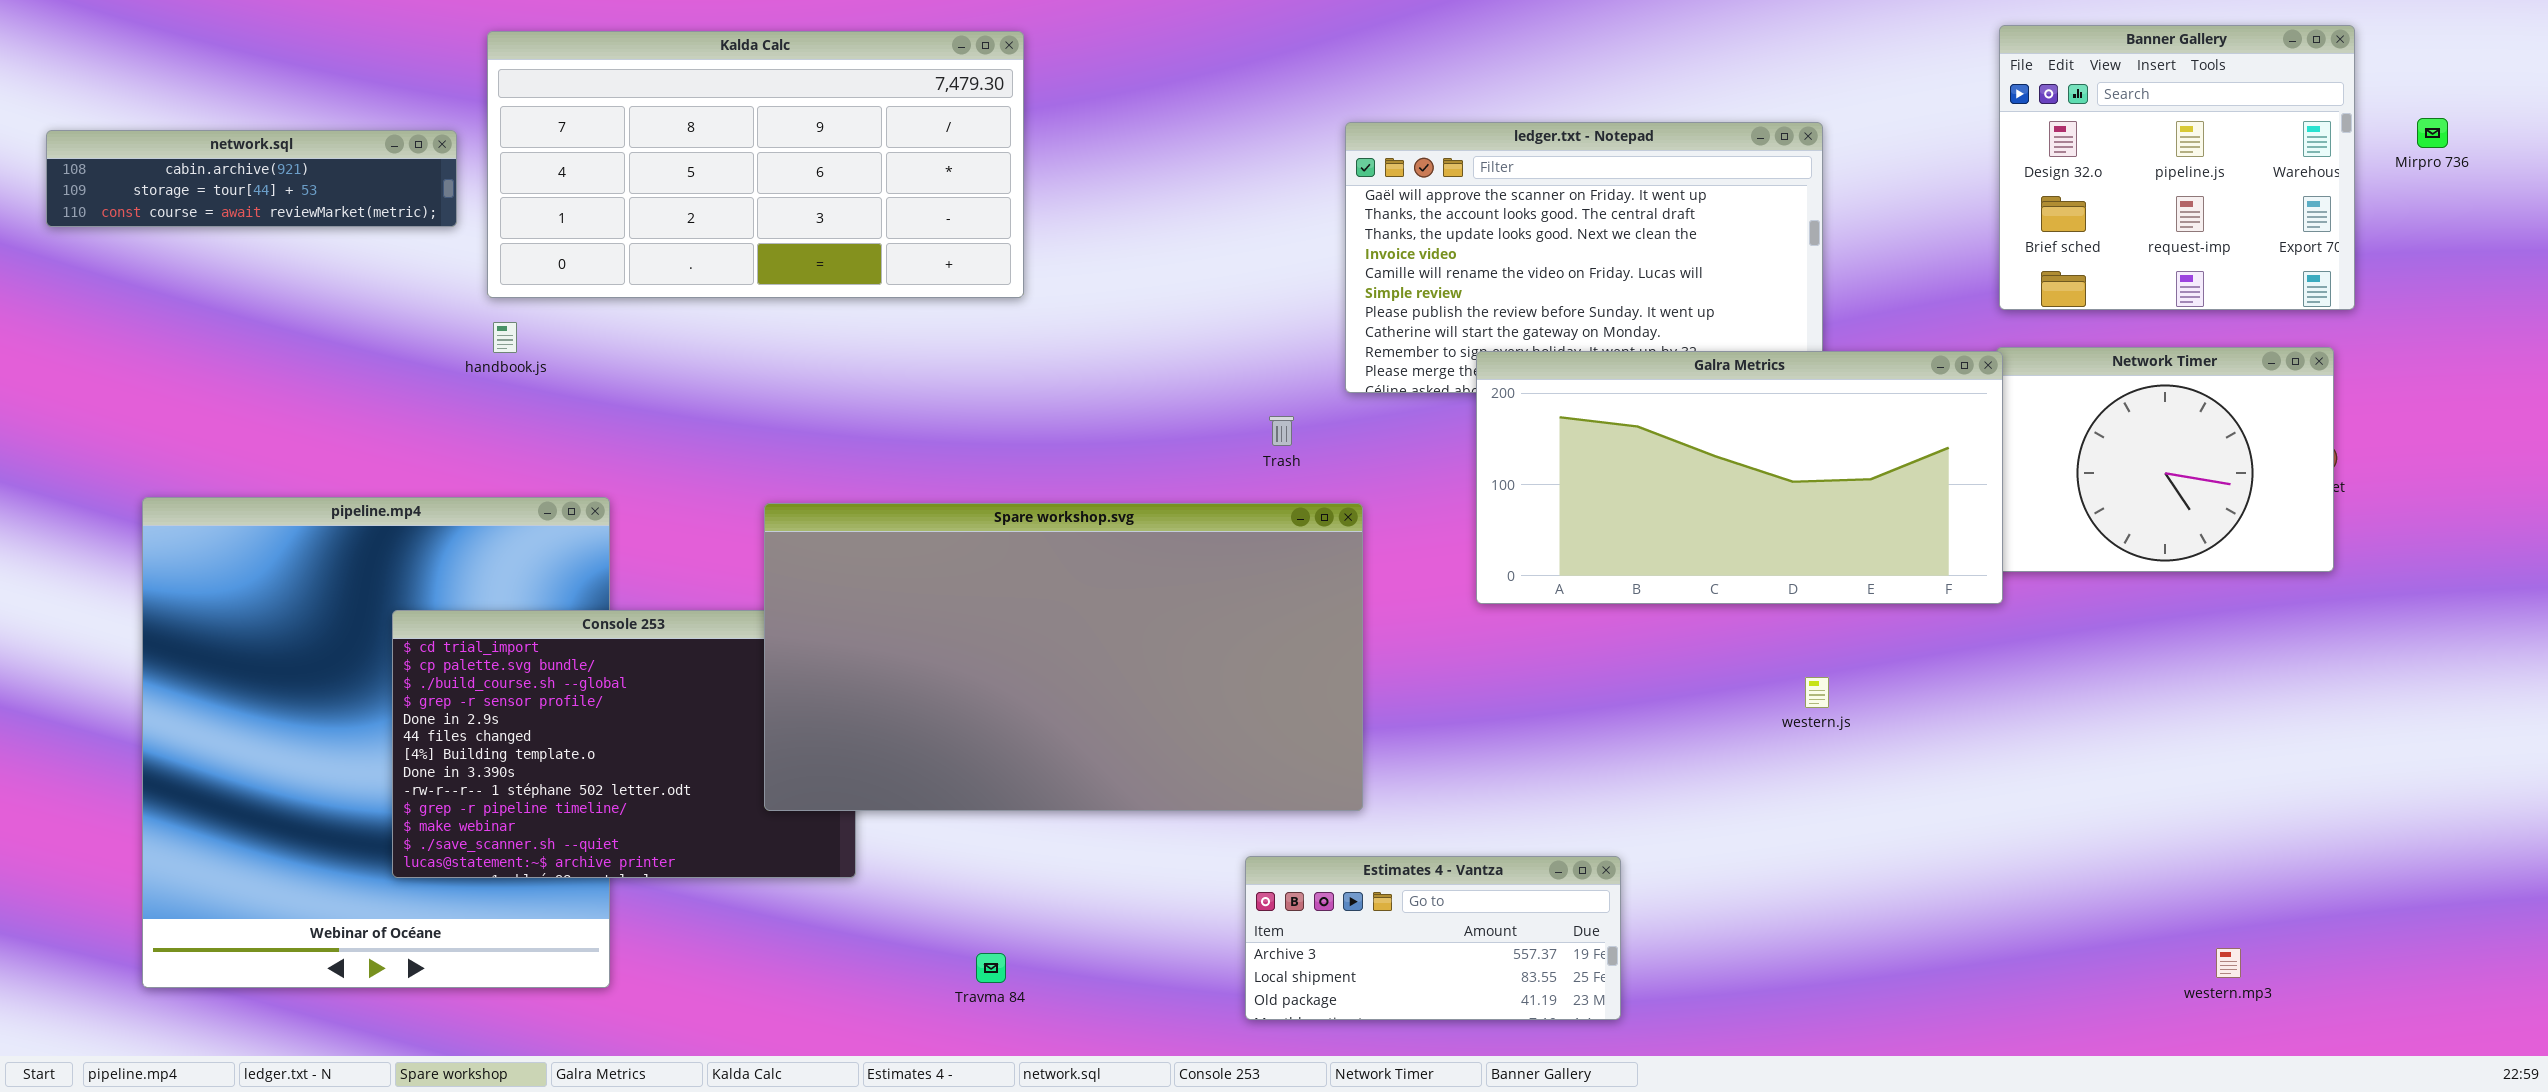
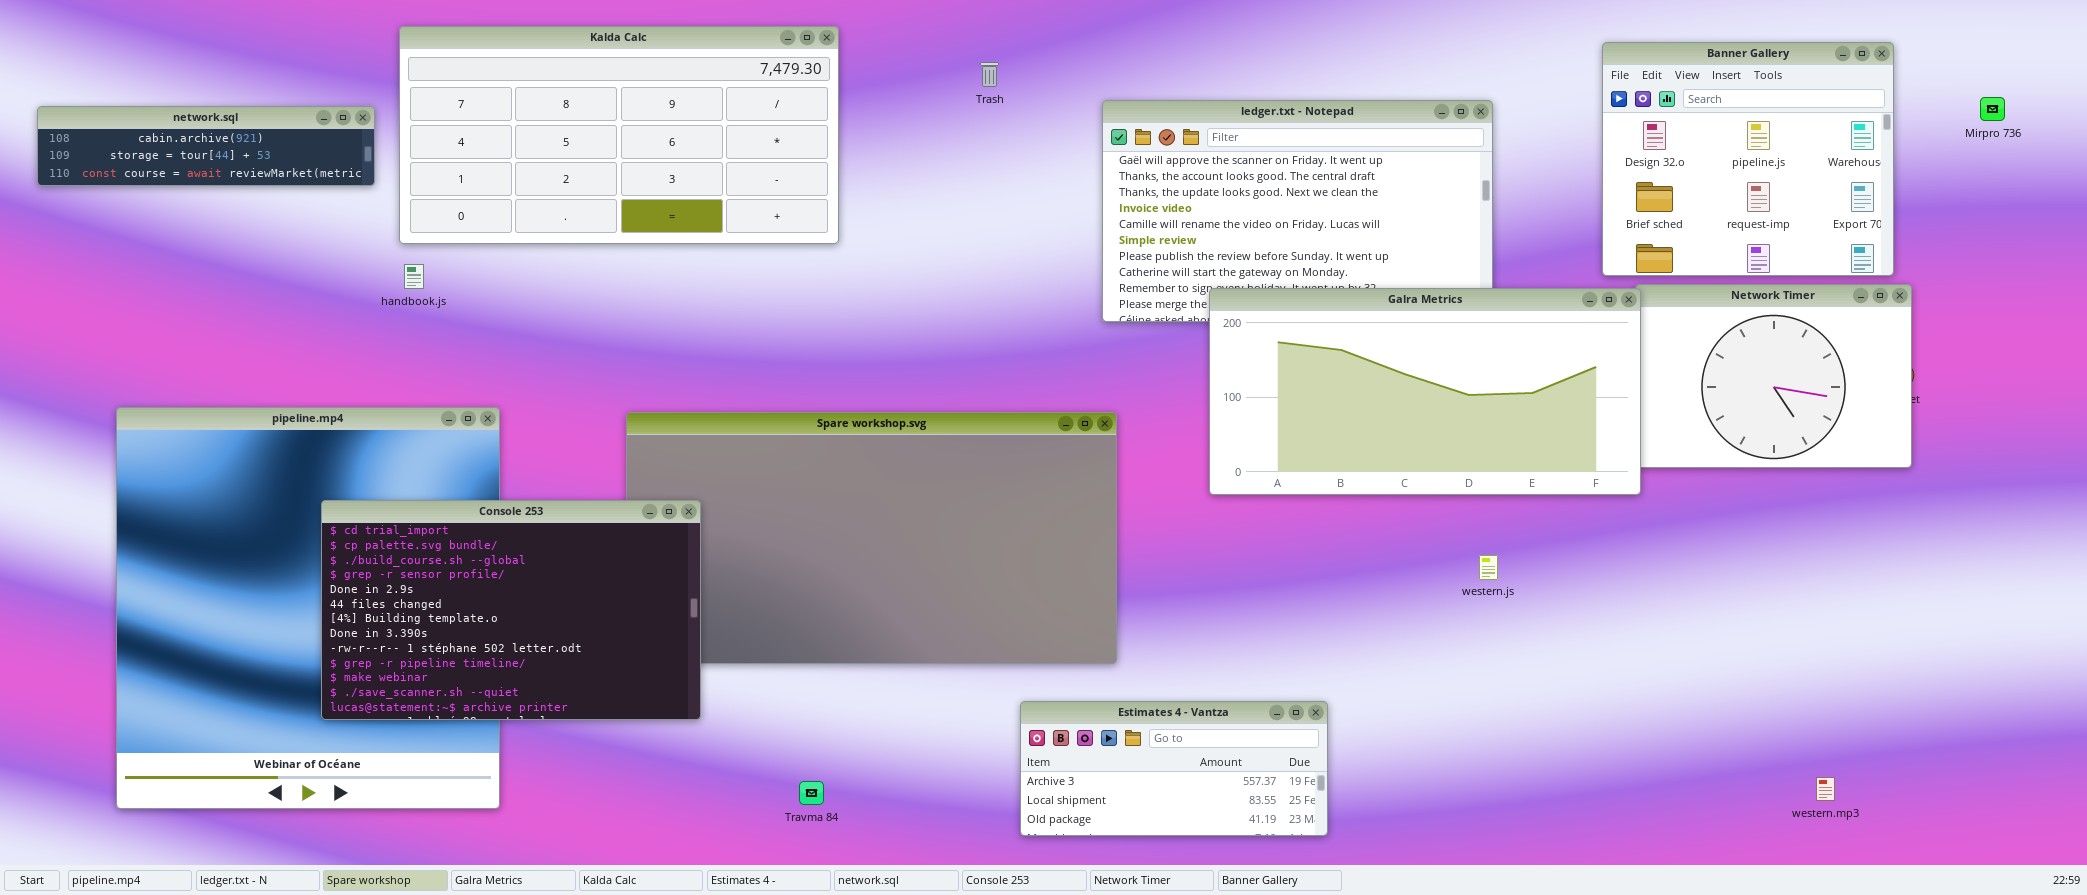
Banner Gallery: [1999,25,2355,310] -> [1602,42,1894,276], moved
Trash: [1269,416,1294,446] -> [980,62,999,87], moved
Console 253: [392,610,856,878] -> [321,500,701,720], raised

